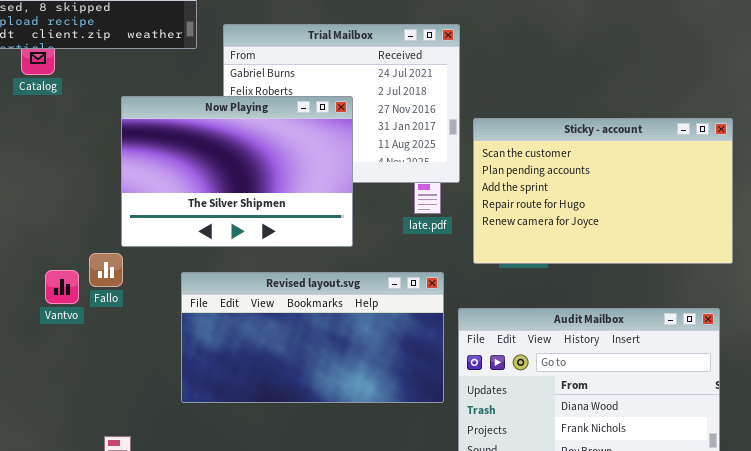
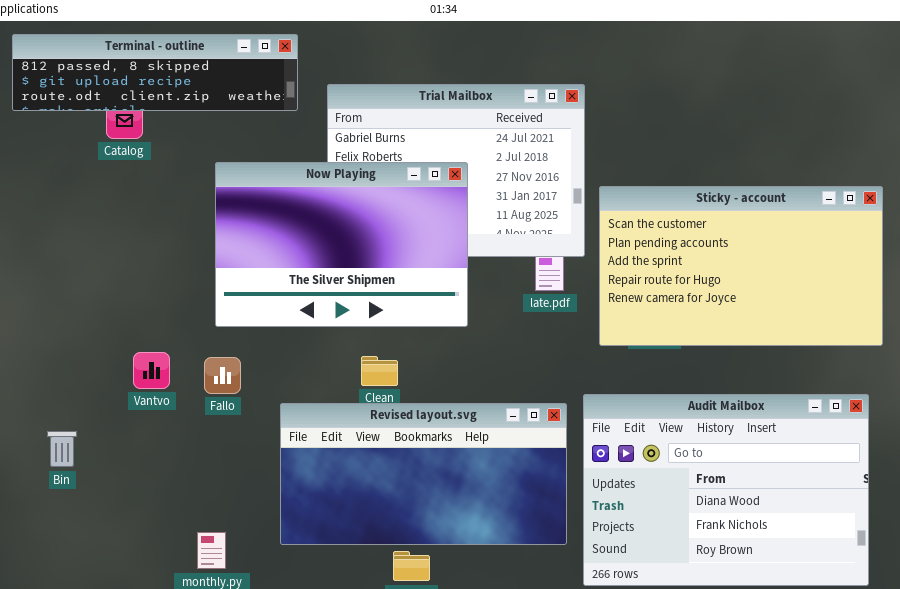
Fallo: [89,253,123,287] -> [204,357,241,394], moved
Revised layout.svg: [181,272,444,403] -> [280,403,567,545], moved

